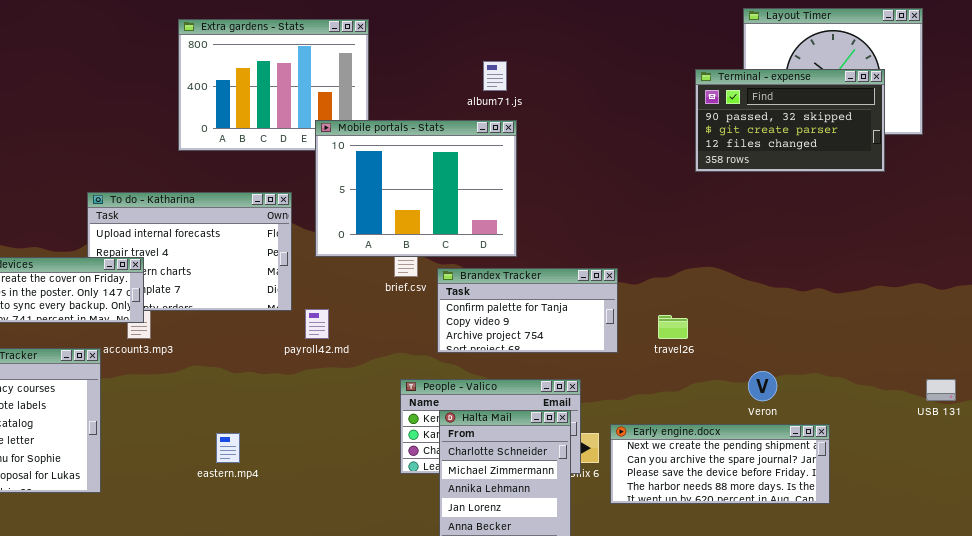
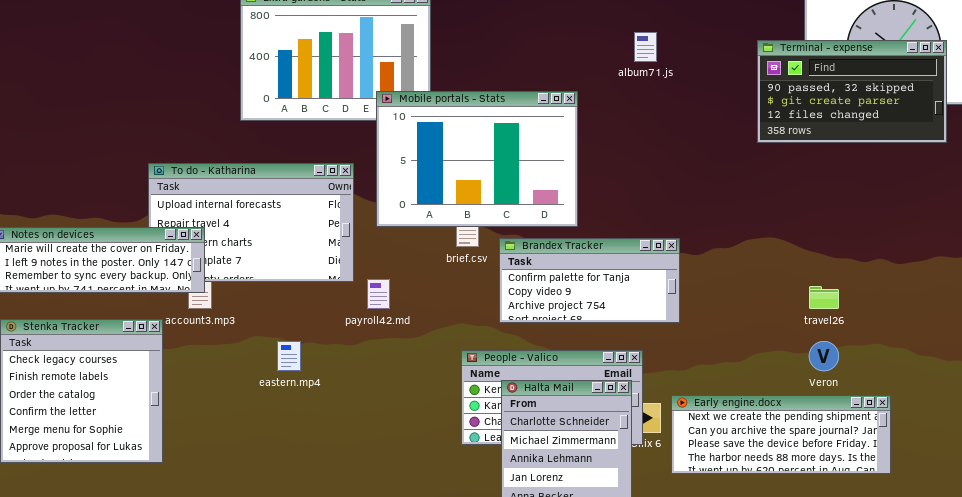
album71.js: [483,61,507,91] -> [634,32,657,62], moved
travel26: [658,315,688,339] -> [809,286,839,309], moved
eastern.mp4: [216,433,240,463] -> [277,341,301,371], moved

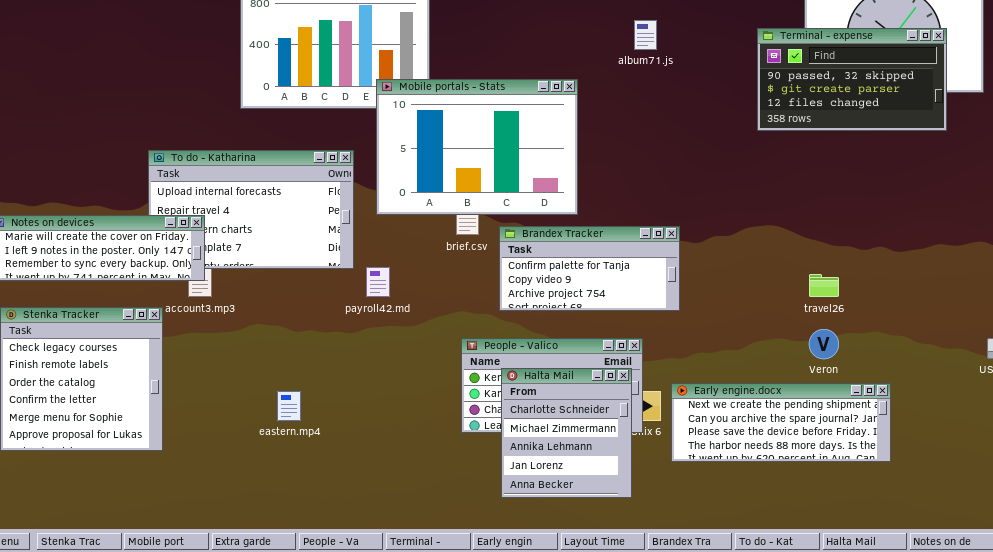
eastern.mp4: [277,341,301,371] -> [277,391,301,421], moved

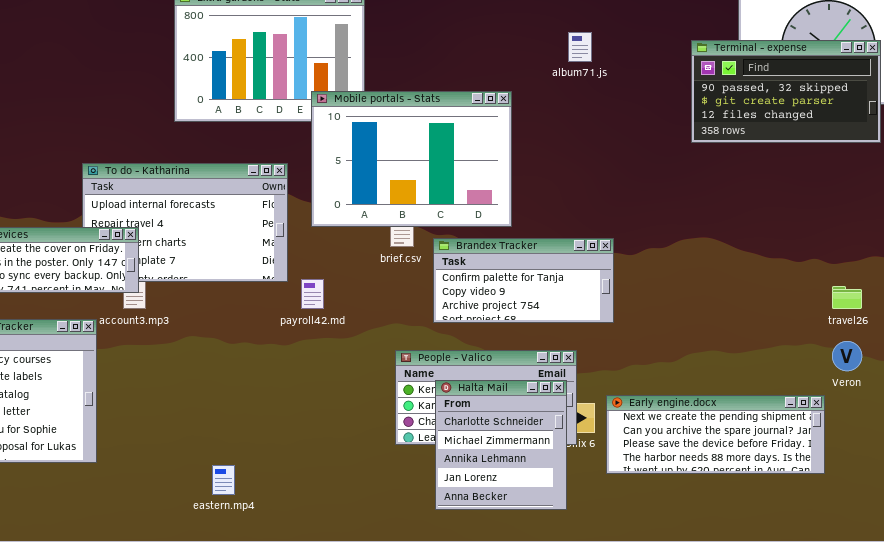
travel26: [809,274,839,297] -> [832,286,862,309], moved
Veron: [809,329,839,359] -> [832,341,862,371], moved
eastern.mp4: [277,391,301,421] -> [212,465,235,495], moved

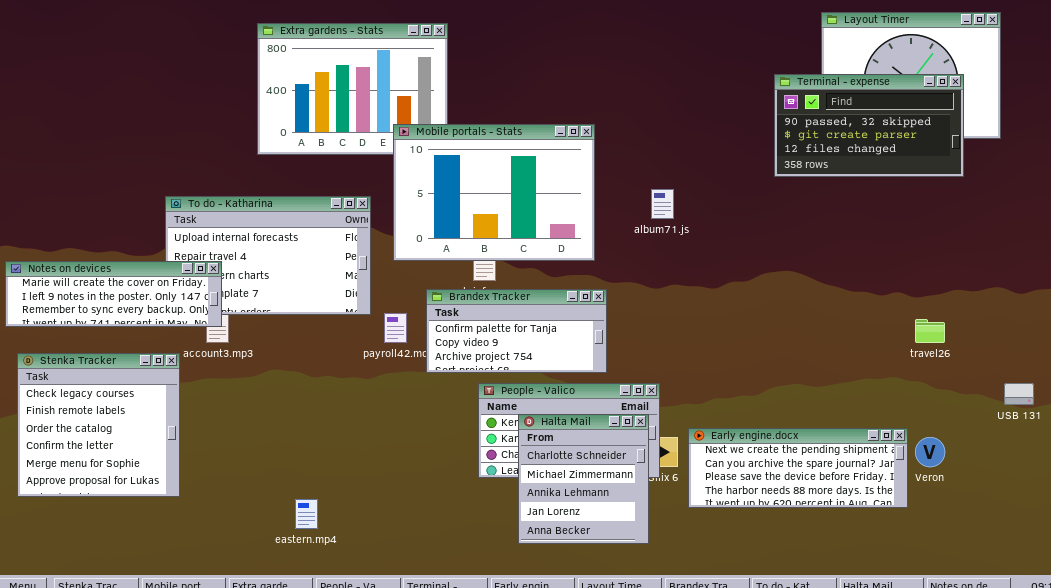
album71.js: [568,32,592,62] -> [651,189,674,219], moved
Brandex Tracker: [433,238,614,323] -> [426,289,607,373], moved
Veron: [832,341,862,371] -> [915,437,945,467], moved

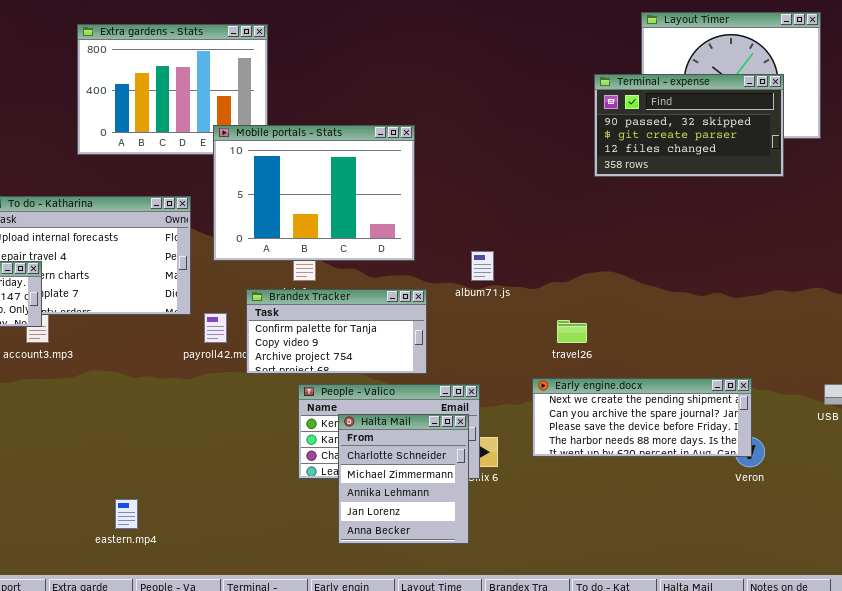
album71.js: [651,189,674,219] -> [471,251,494,281], moved
travel26: [915,319,945,343] -> [557,320,587,343], moved
Early engine.docx: [688,428,908,508] -> [532,378,752,457], moved

